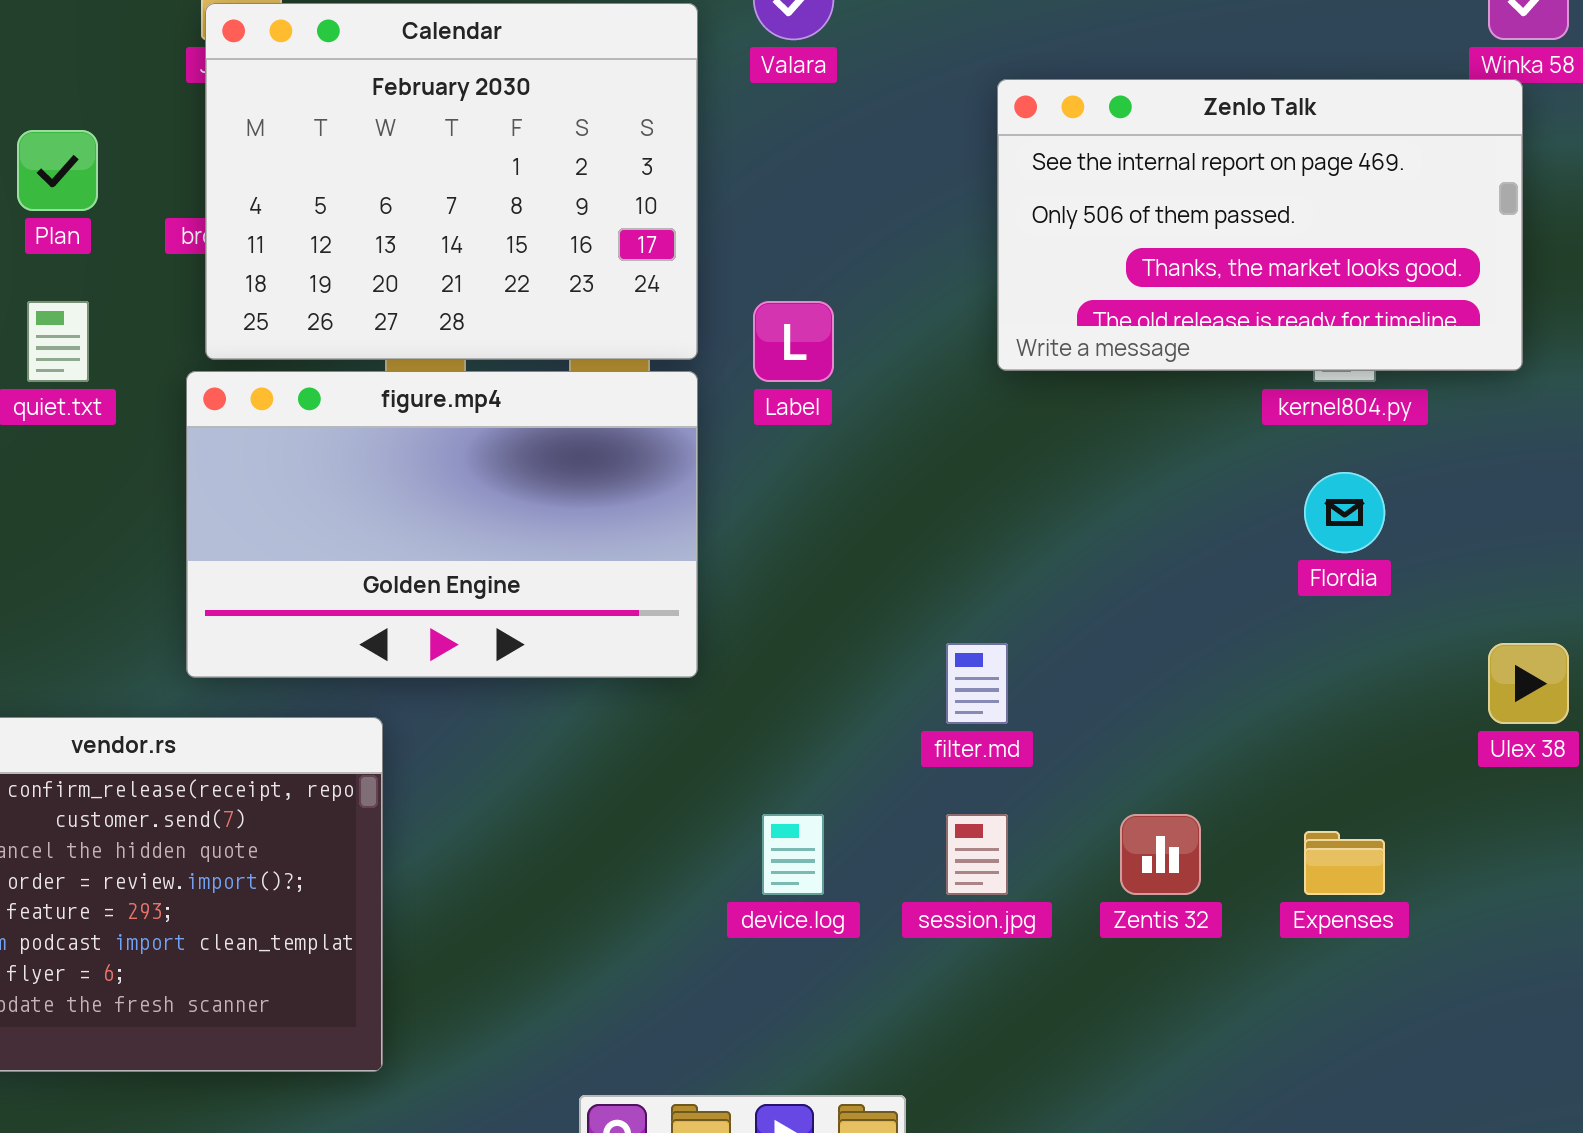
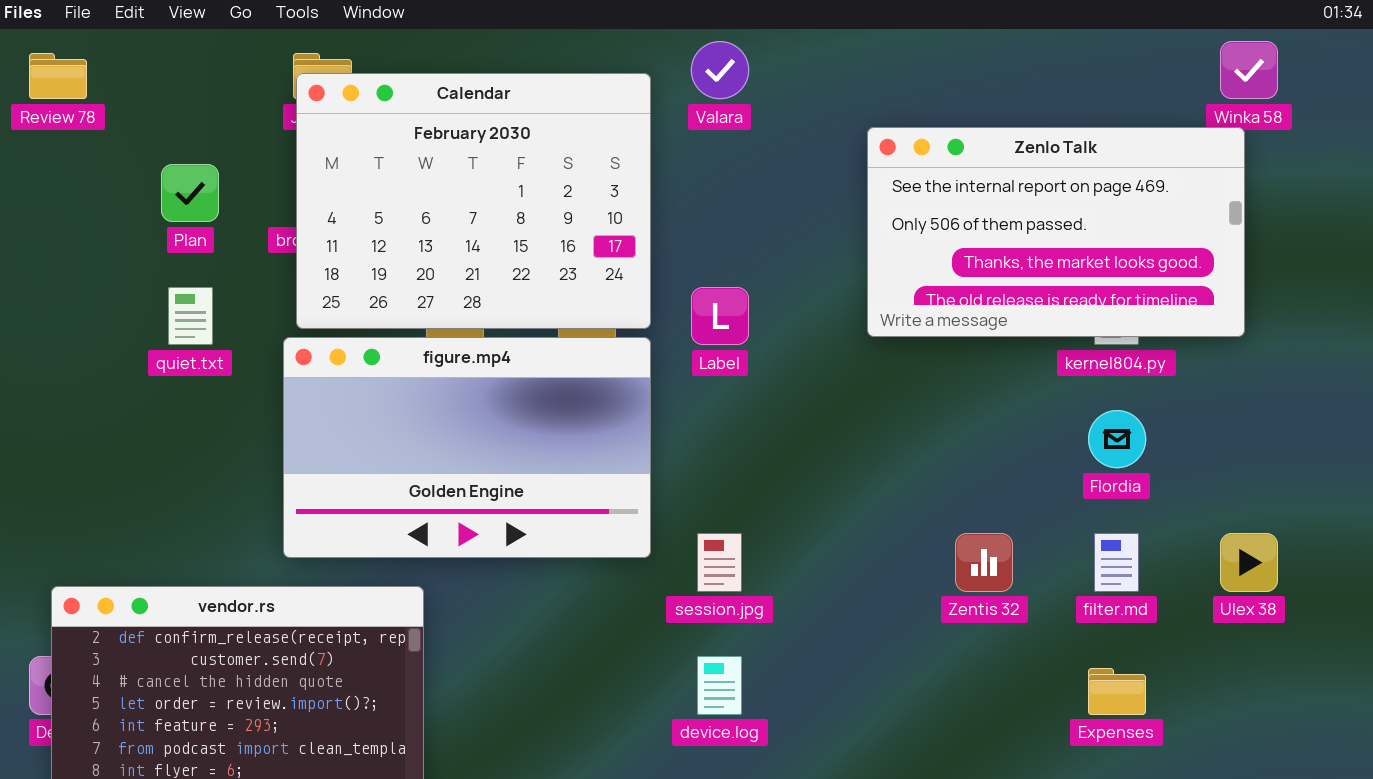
filter.md: [946,643,1008,724] -> [1094,533,1139,592], moved
session.jpg: [946,814,1008,895] -> [697,533,742,592], moved
Zentis 32: [1120,814,1201,895] -> [955,533,1013,592], moved

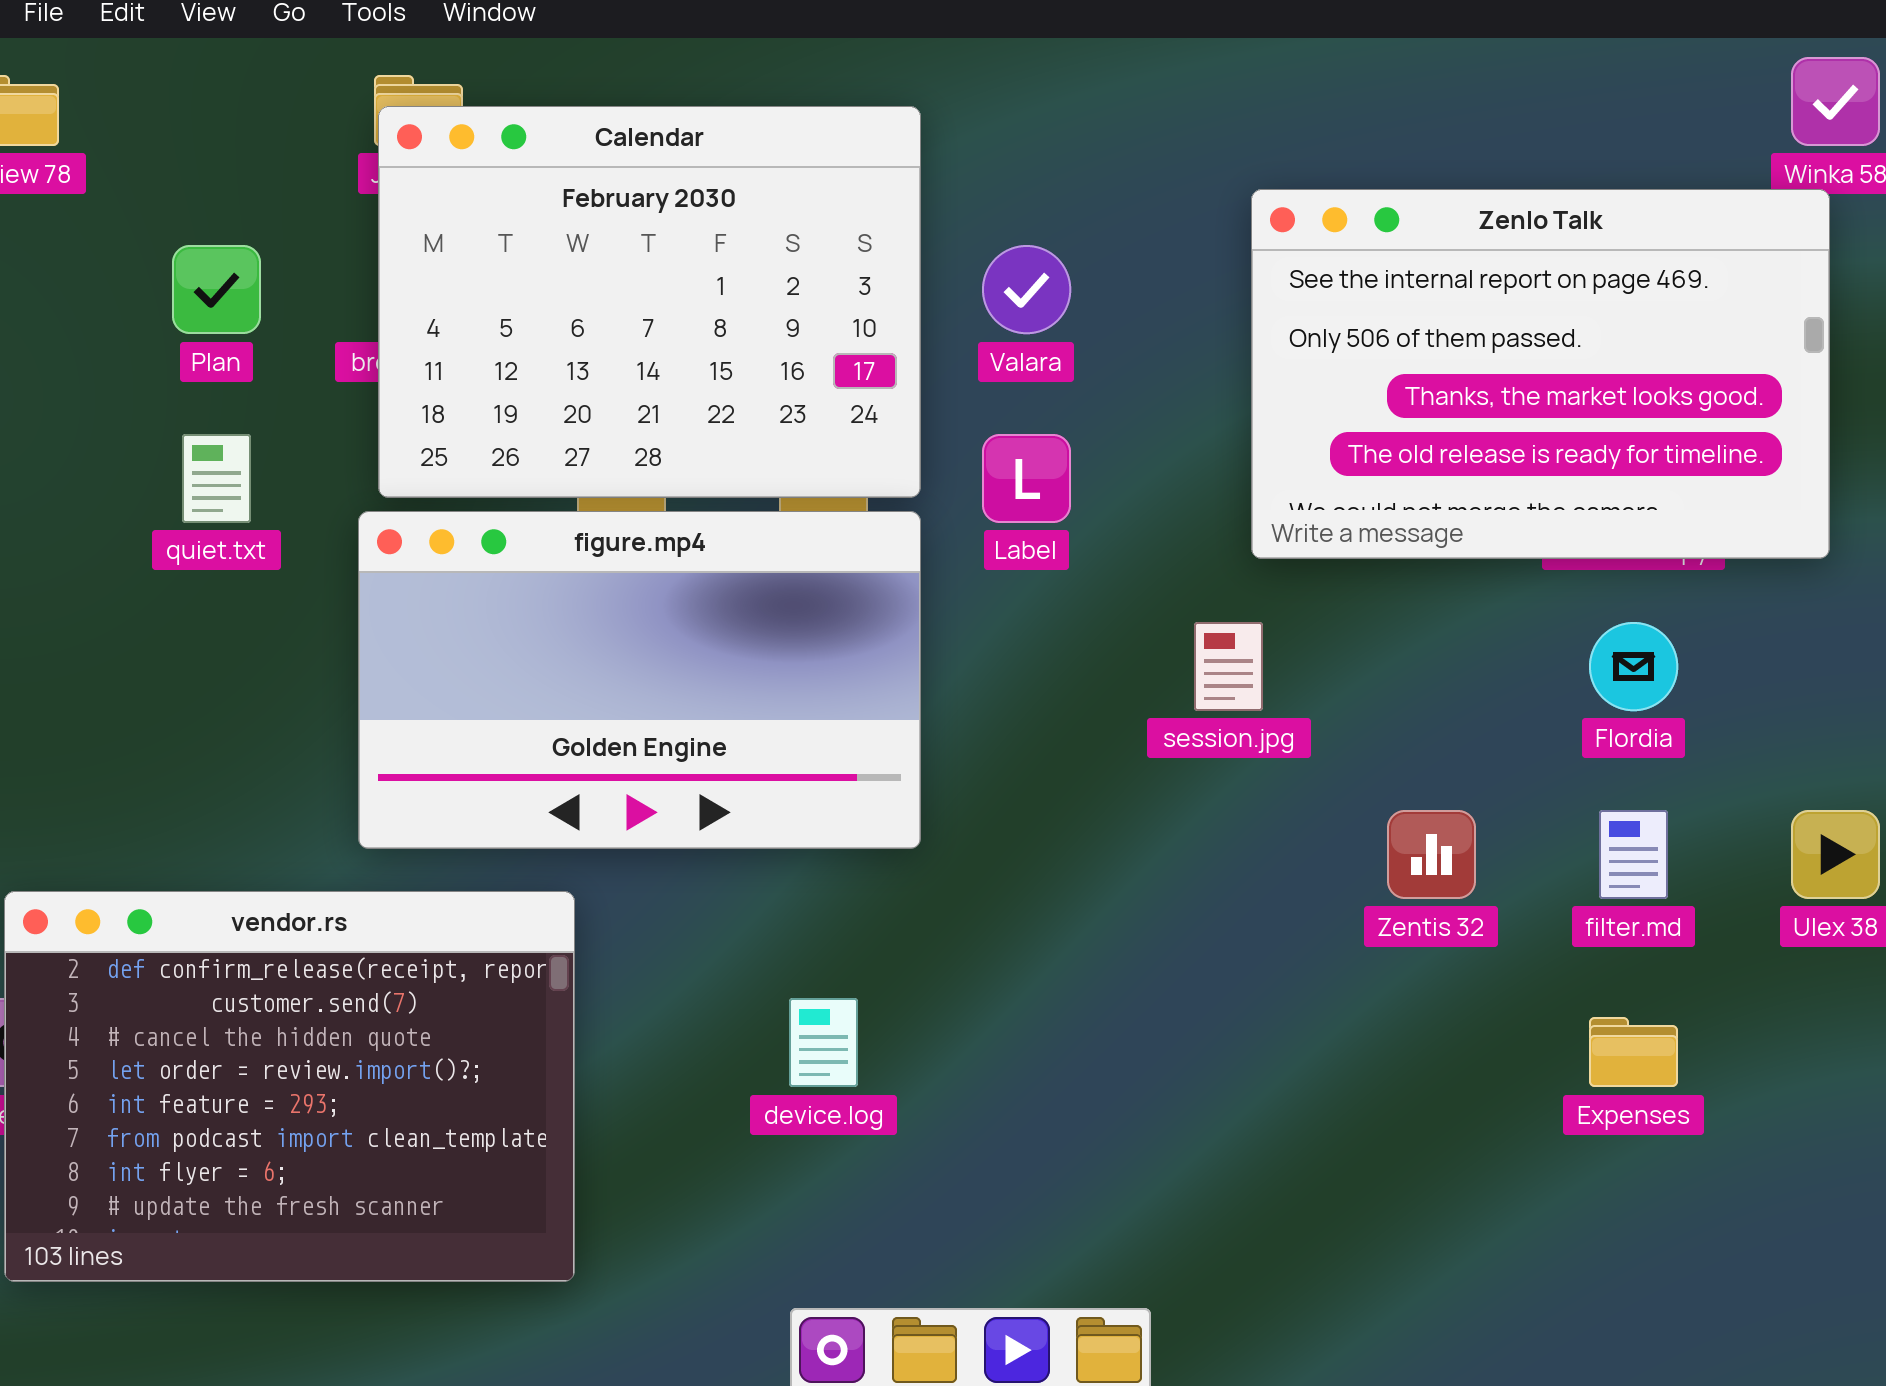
Valara: [691,41,749,99] -> [982,245,1071,334], moved
Zenlo Talk: [867,127,1245,337] -> [1251,189,1830,559], resized
session.jpg: [697,533,742,592] -> [1194,622,1263,711], moved
device.log: [697,656,742,715] -> [789,998,858,1087], moved

